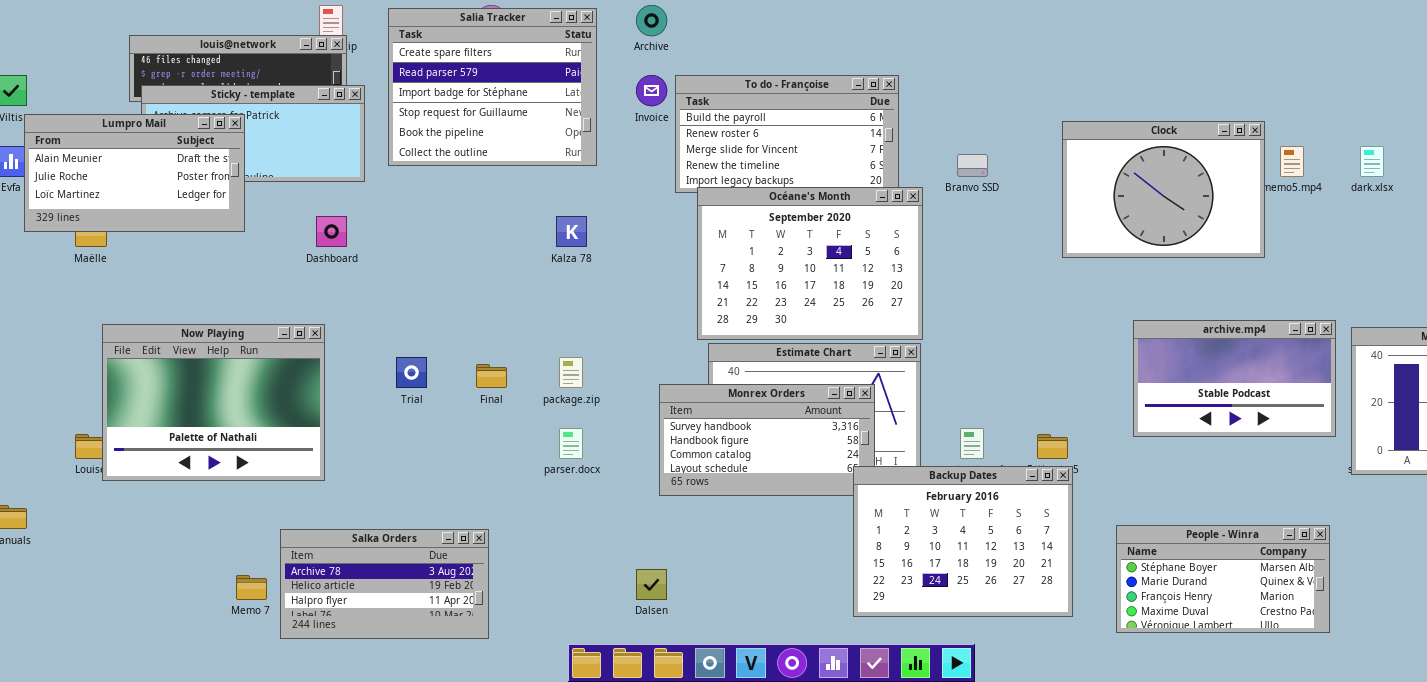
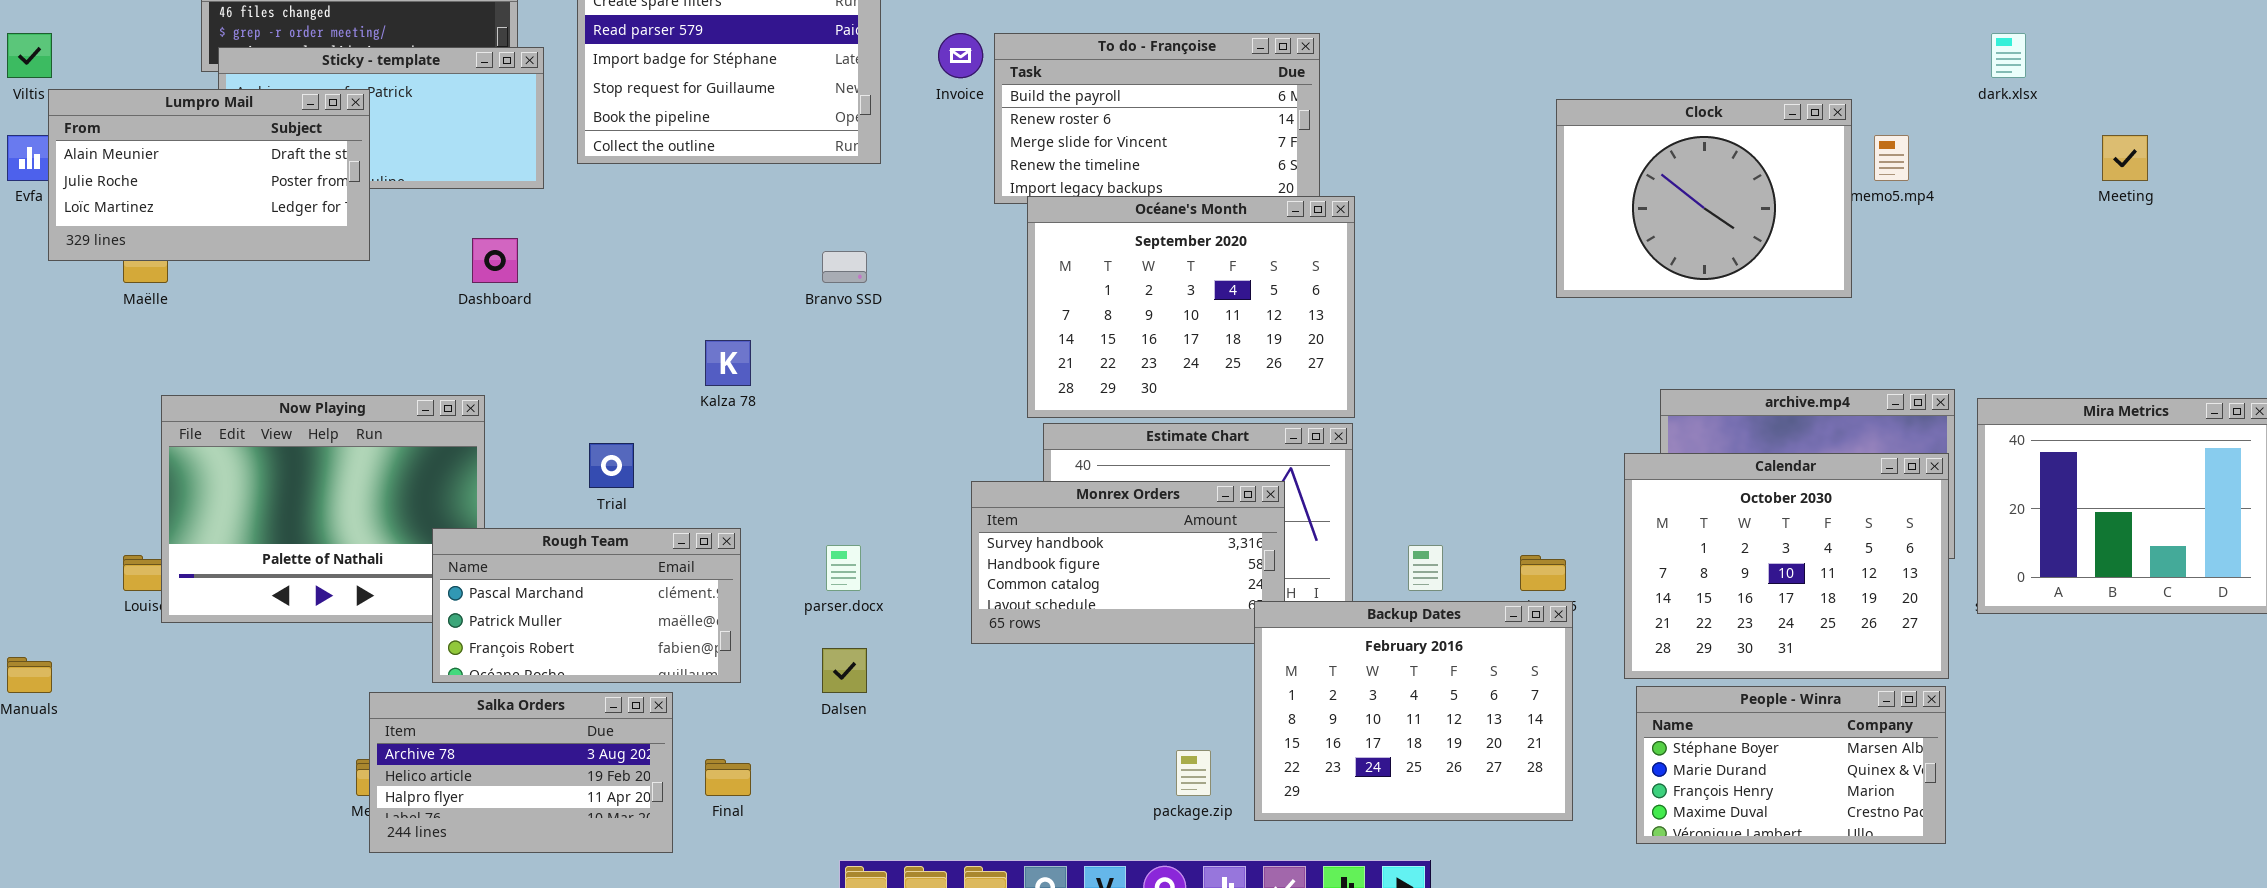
dark.xlsx: [1360,146,1384,177] -> [1991,33,2026,78], moved
Branvo SSD: [957,154,988,177] -> [822,251,867,283], moved
Kalza 78: [556,216,587,247] -> [705,340,751,386], moved
package.zip: [559,357,583,388] -> [1176,750,1211,796], moved
Final: [476,364,507,388] -> [705,759,751,796], moved
Calendar: none -> [1624,453,1949,679], opened
Rough Team: none -> [432,528,741,683], opened
Salka Orders: [280,529,489,639] -> [369,692,673,853], moved
Dalsen: [636,569,667,600] -> [822,648,867,693], moved

